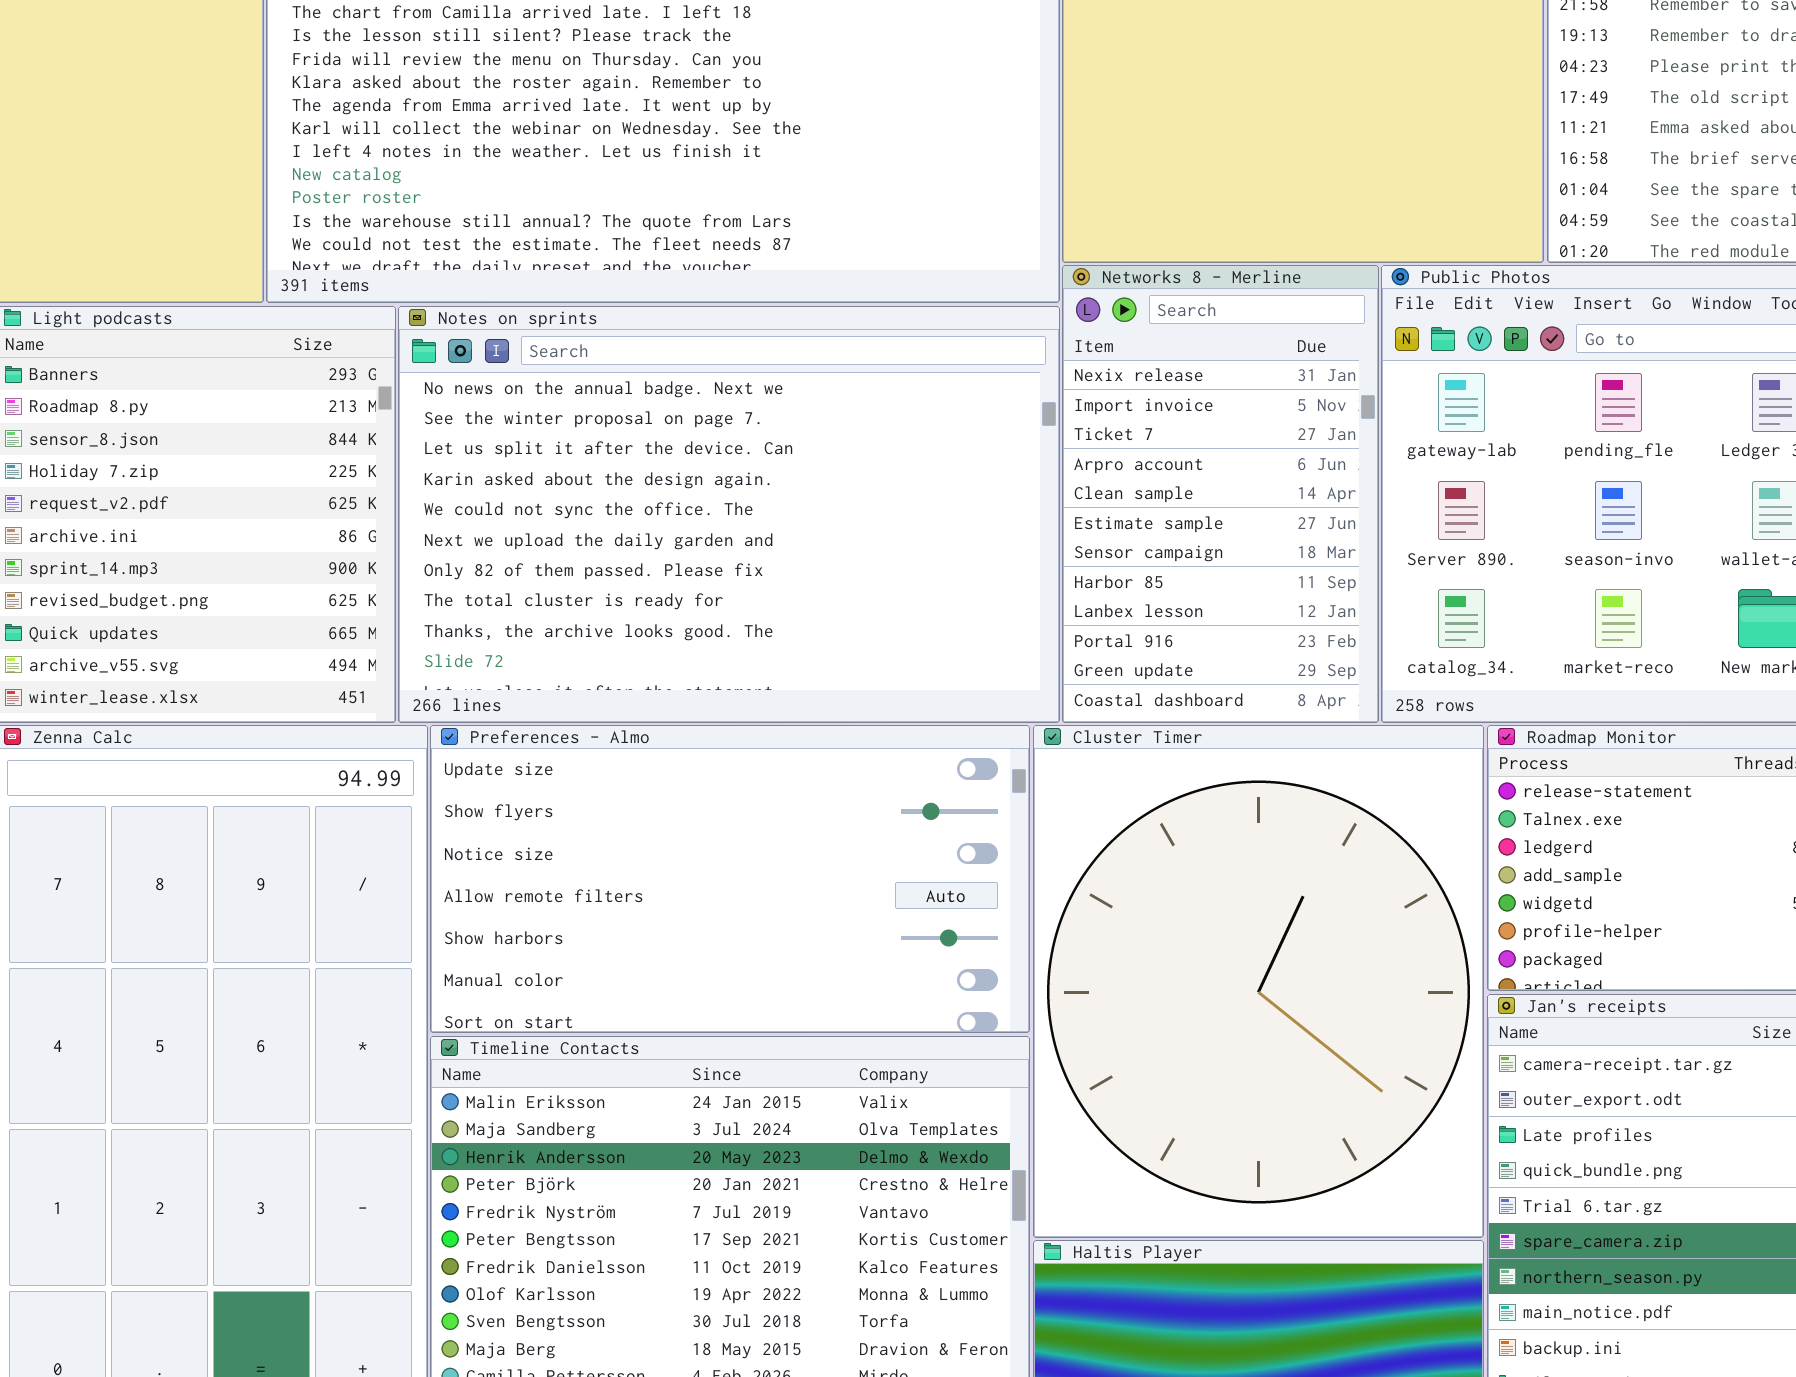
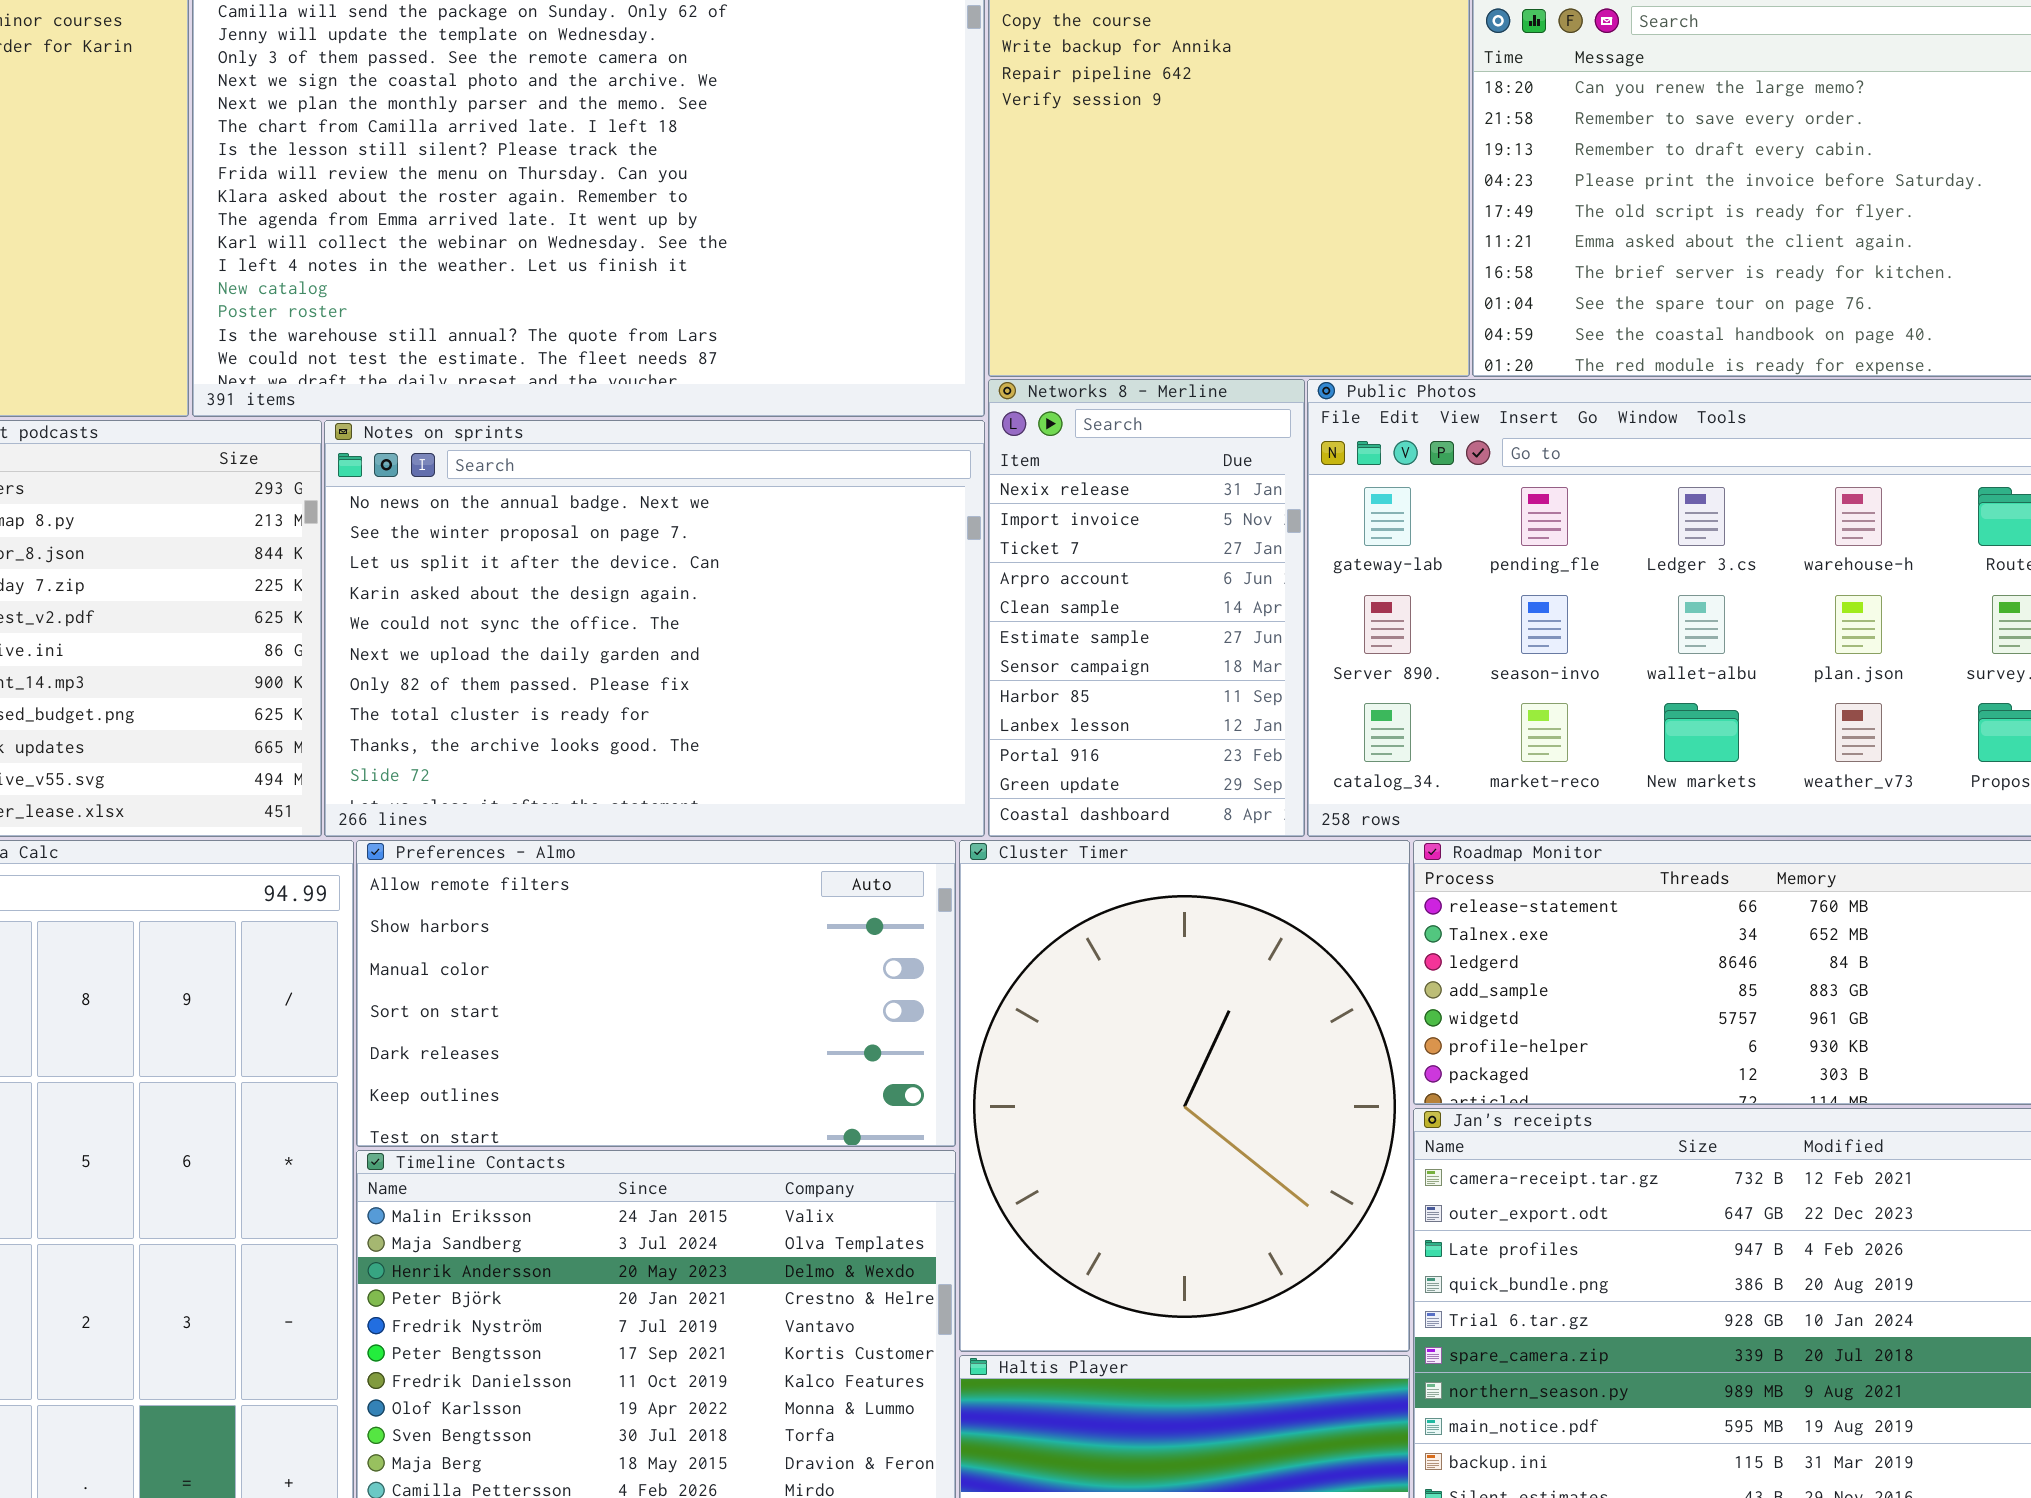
Preferences - Almo: [430,725,1030,1033] -> [356,840,956,1147], scrolled down 3 rows

